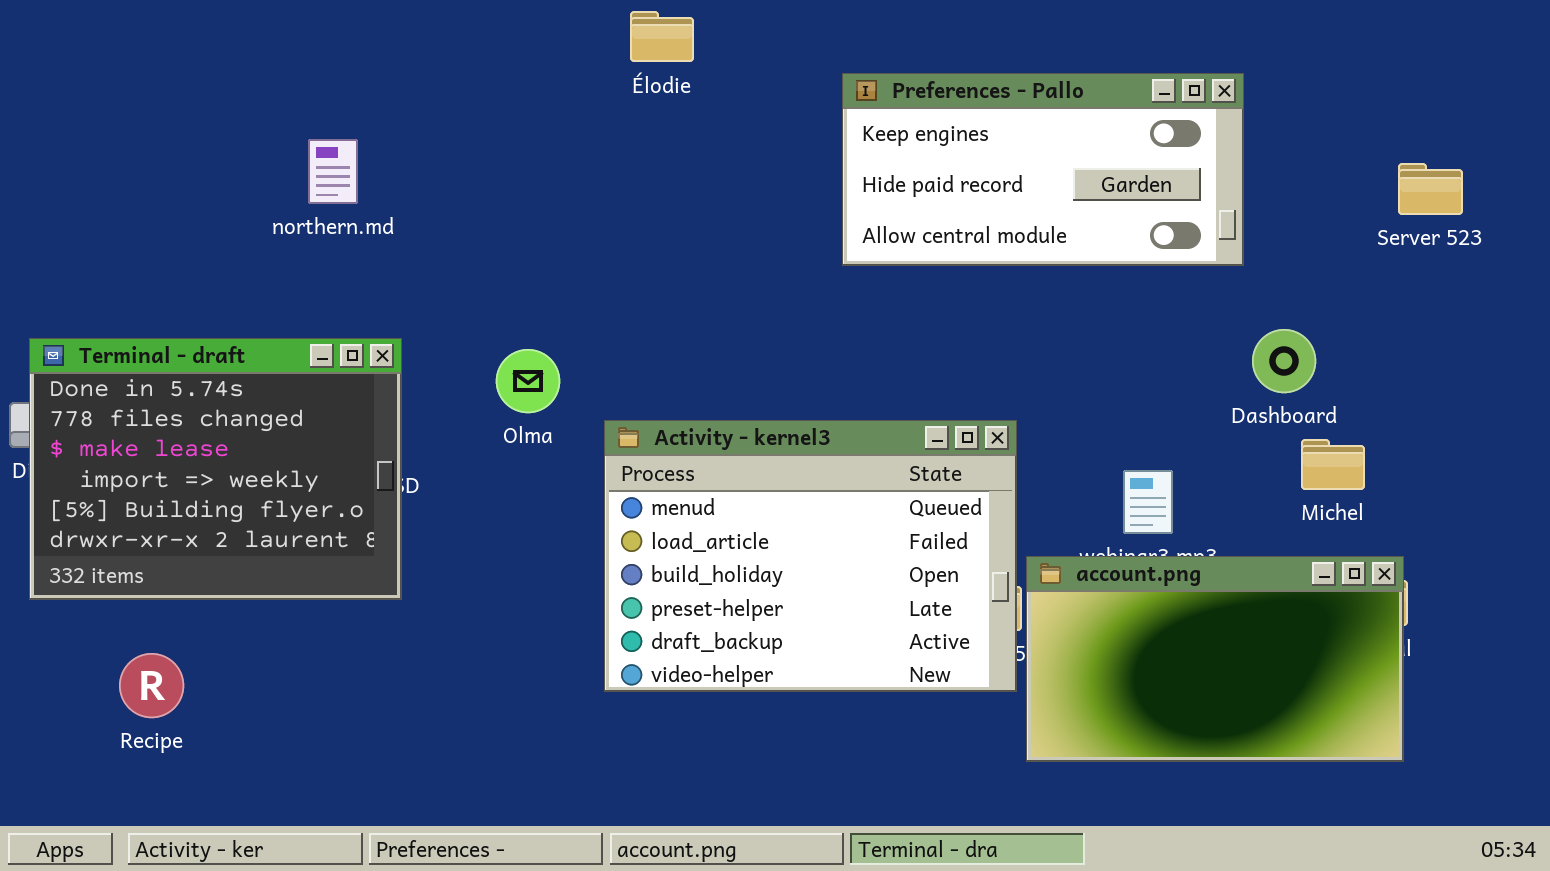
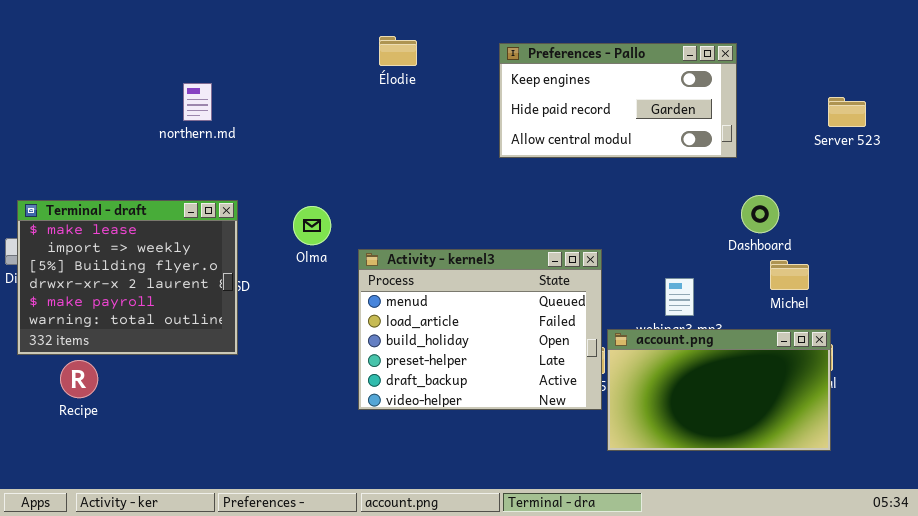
Élodie: [630,11,694,62] -> [379,36,417,66], moved
Terminal - draft: [29,338,402,600] -> [17,200,238,355], scrolled down 2 rows
Recipe: [119,653,184,718] -> [60,360,98,398], moved

